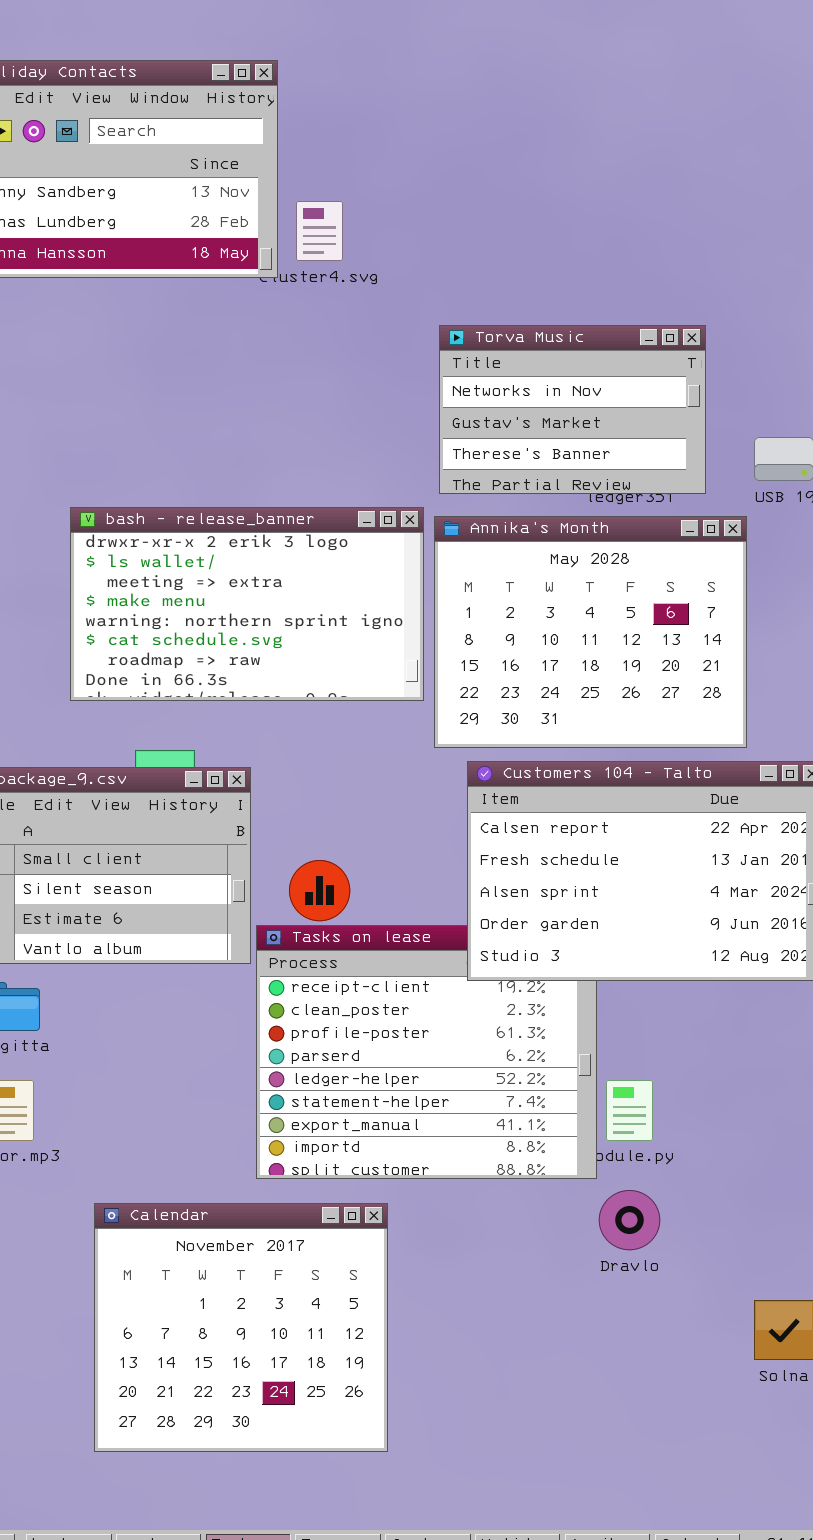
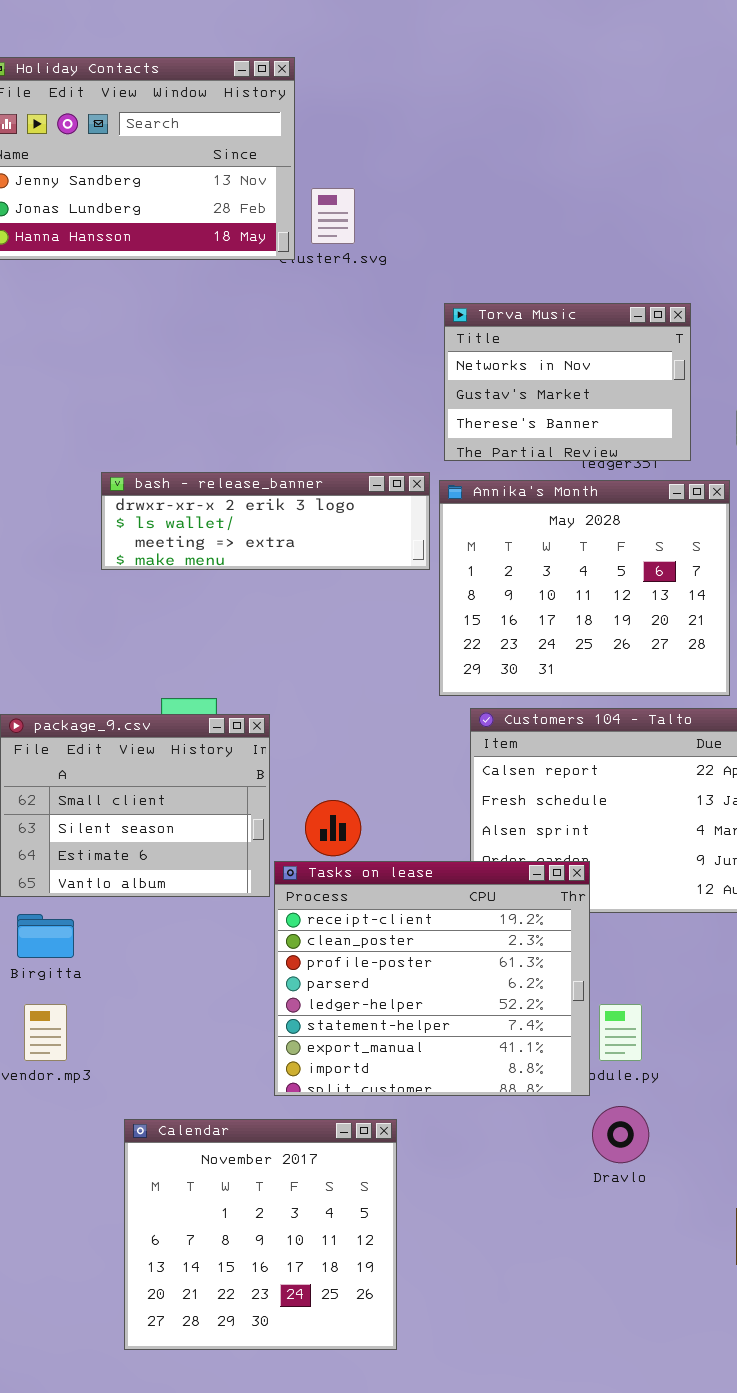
bash - release_banner: [70,507,424,701] -> [101,472,430,570], resized
Tasks on lease: [256,925,597,1179] -> [274,861,590,1096], raised

